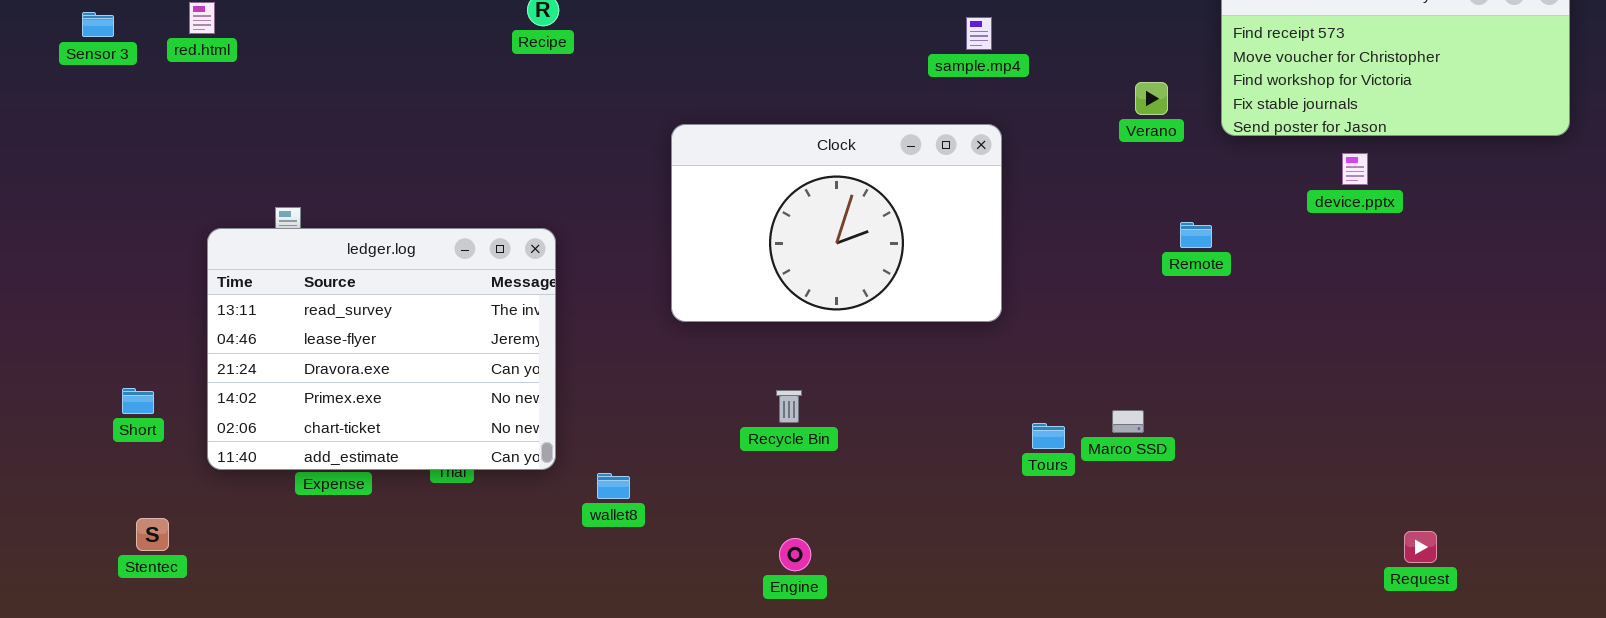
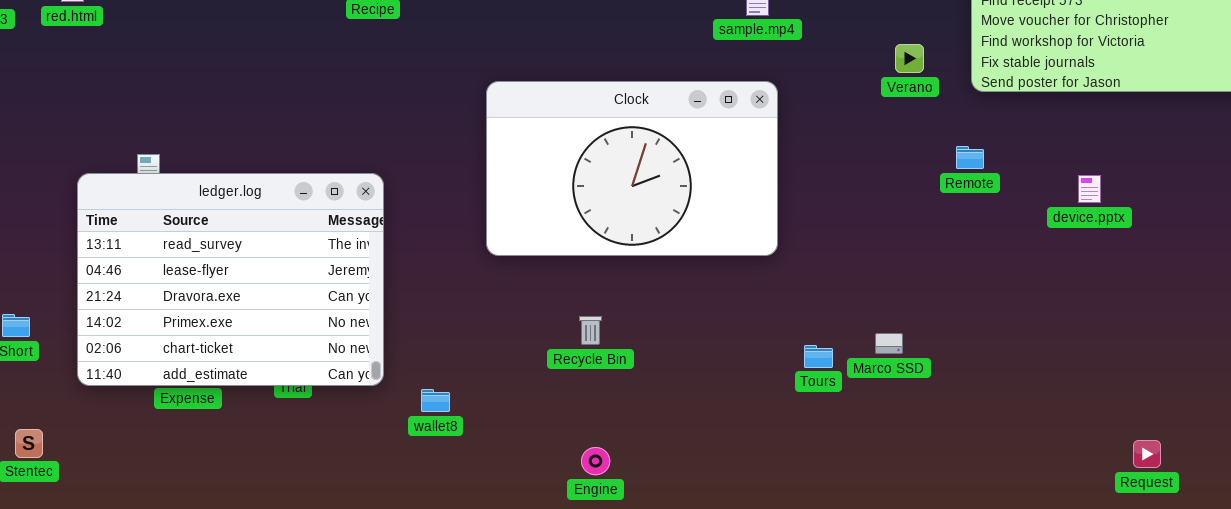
device.pptx: [1342,153,1368,185] -> [1078,175,1101,203], moved
Remote: [1180,222,1212,248] -> [956,146,984,169], moved

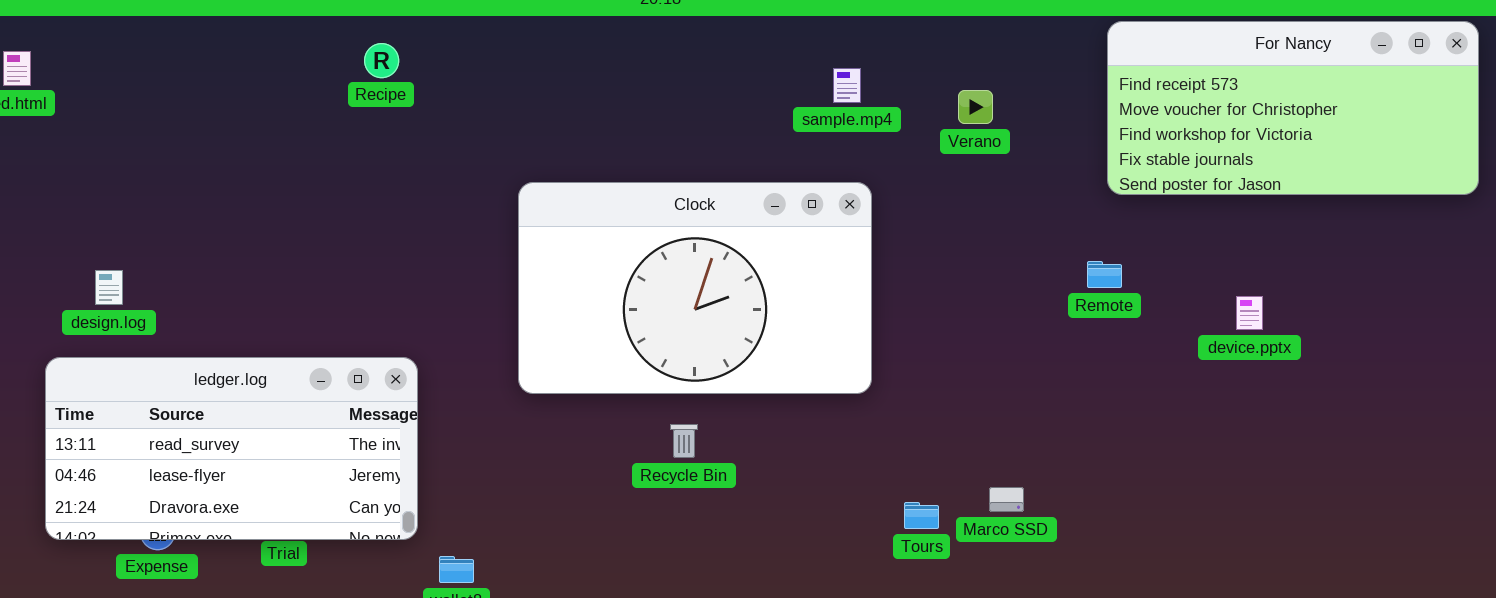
Verano: [895,44,924,73] -> [958,90,993,124], moved
ledger.log: [77,173,384,386] -> [45,357,418,540], moved, resized
Recycle Bin: [579,316,602,345] -> [670,424,698,458], moved

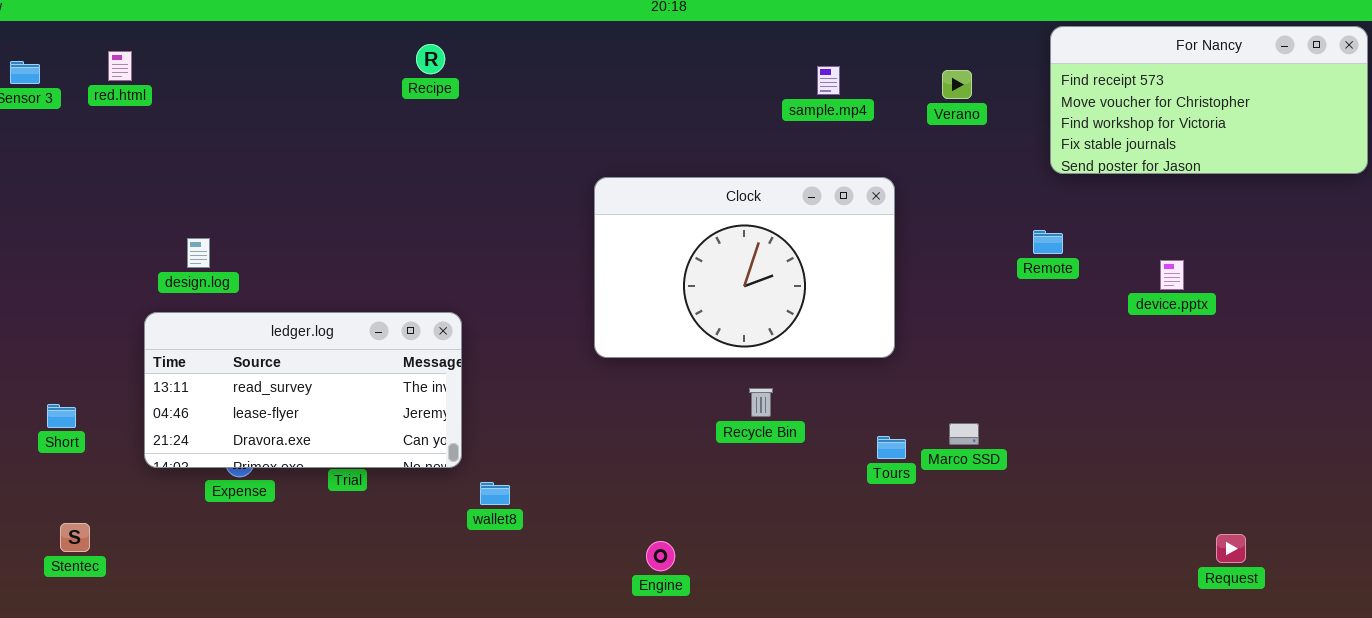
Verano: [958,90,993,124] -> [942,70,972,99], moved
Clock: [518,182,872,394] -> [594,177,895,358], moved
Recycle Bin: [670,424,698,458] -> [749,388,773,417], moved

